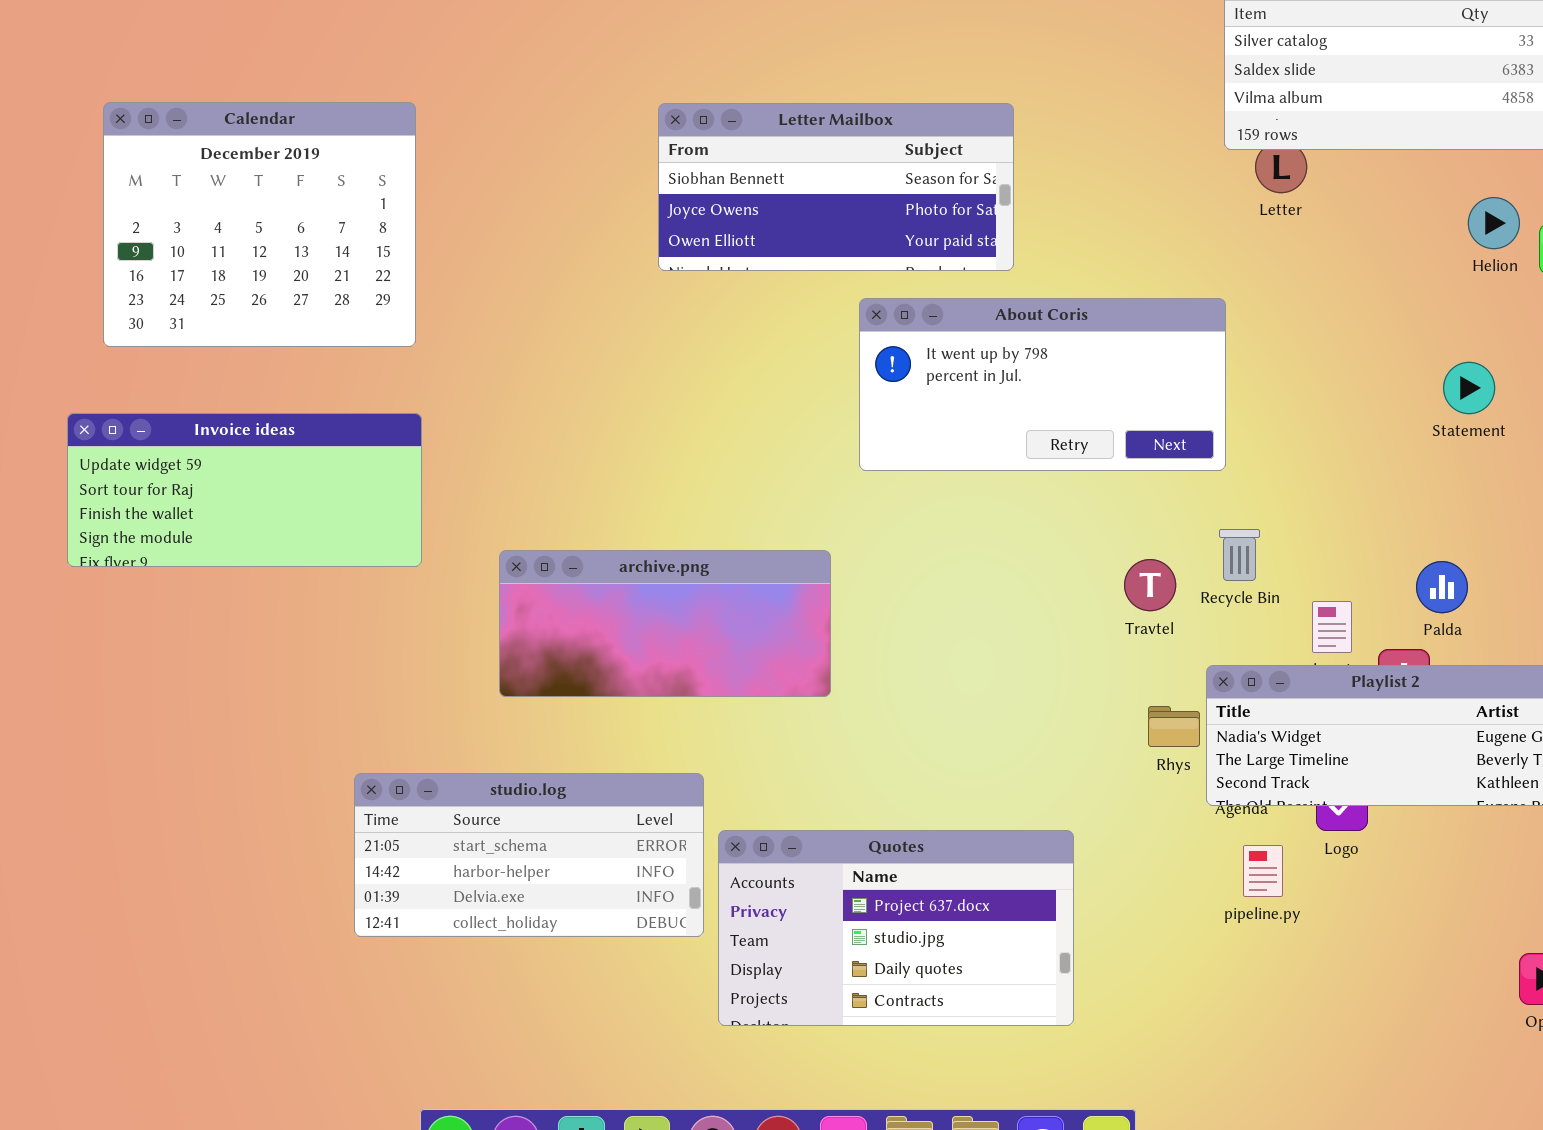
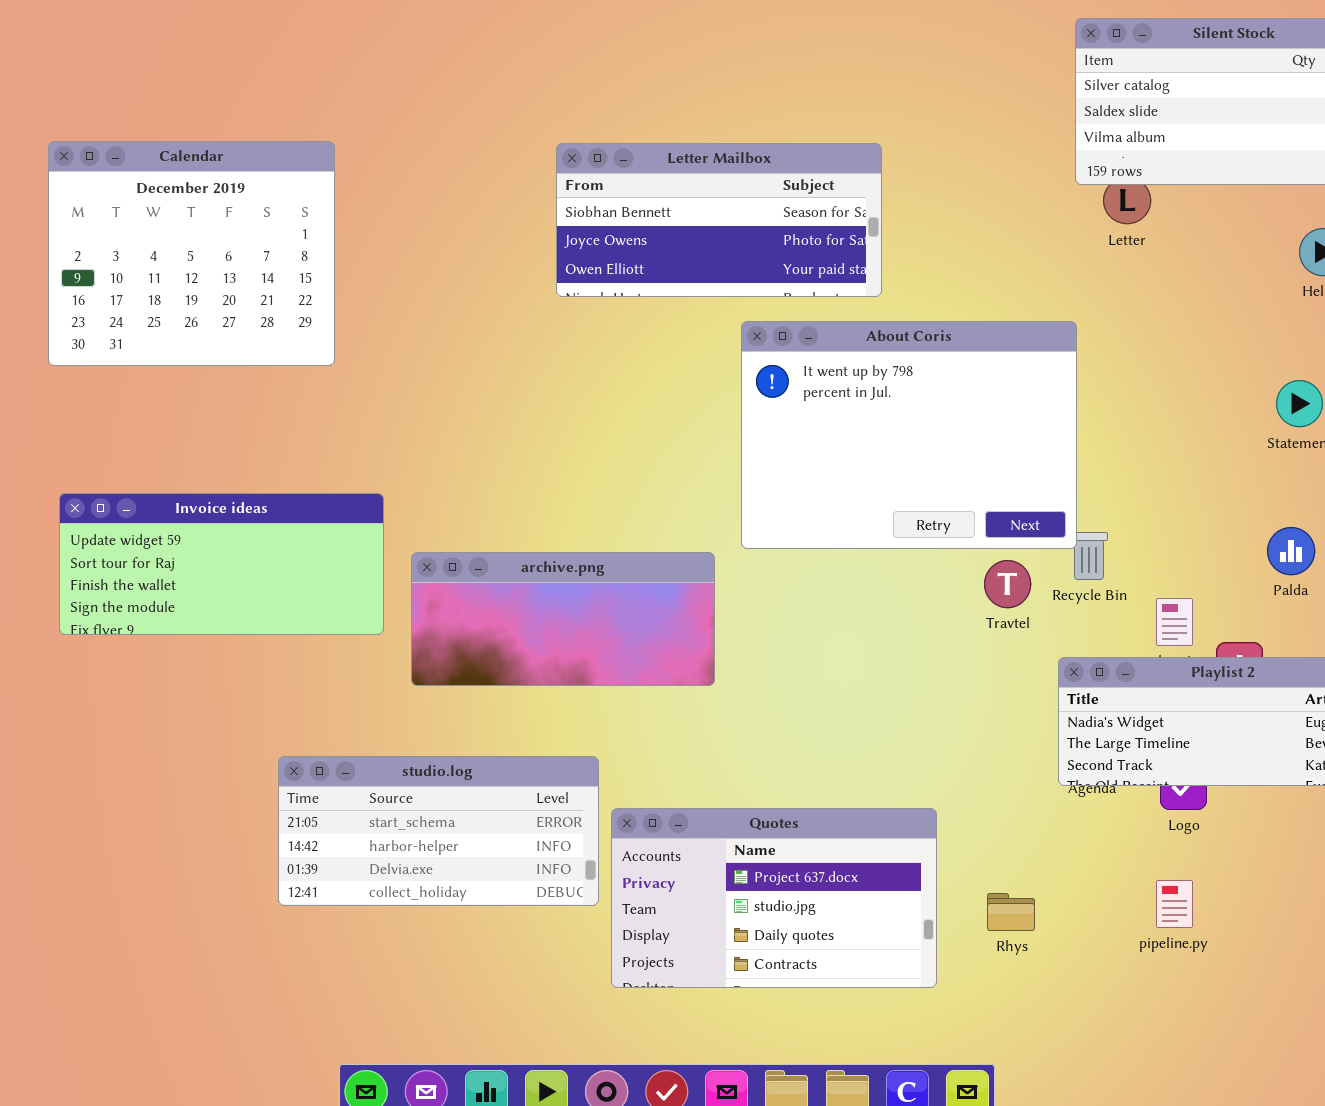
About Coris: [859,298,1226,471] -> [741,321,1077,549], resized
Invoice ideas: [67,413,422,567] -> [59,493,384,635], moved
Palda: [1416,561,1468,613] -> [1267,527,1315,575], moved
Rhys: [1148,706,1200,747] -> [987,893,1035,931], moved
pipeline.py: [1243,845,1283,897] -> [1156,880,1193,928], moved

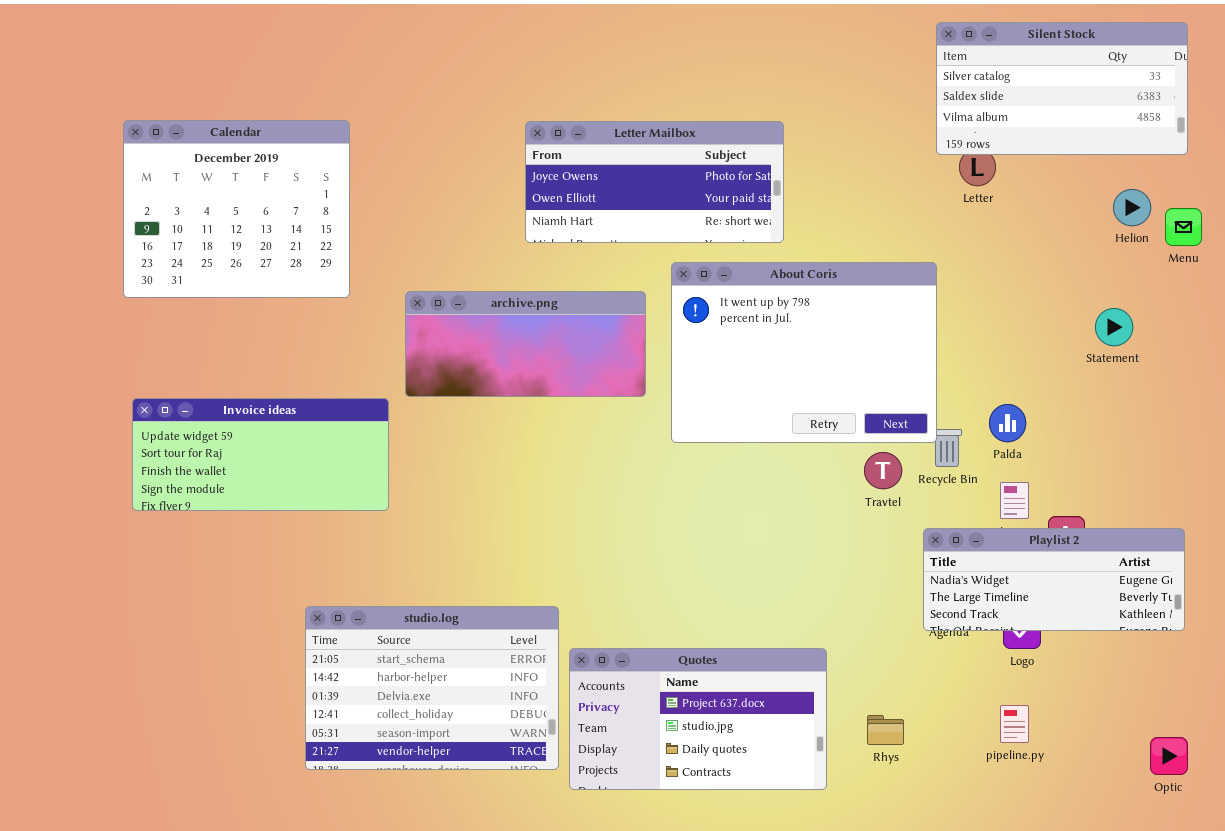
Letter Mailbox: [556,143,882,297] -> [525,121,784,243], scrolled down 1 row
Palda: [1267,527,1315,575] -> [989,404,1026,442], moved
archive.png: [411,552,715,686] -> [405,291,646,397], moved
studio.log: [278,756,599,906] -> [305,606,559,770], resized

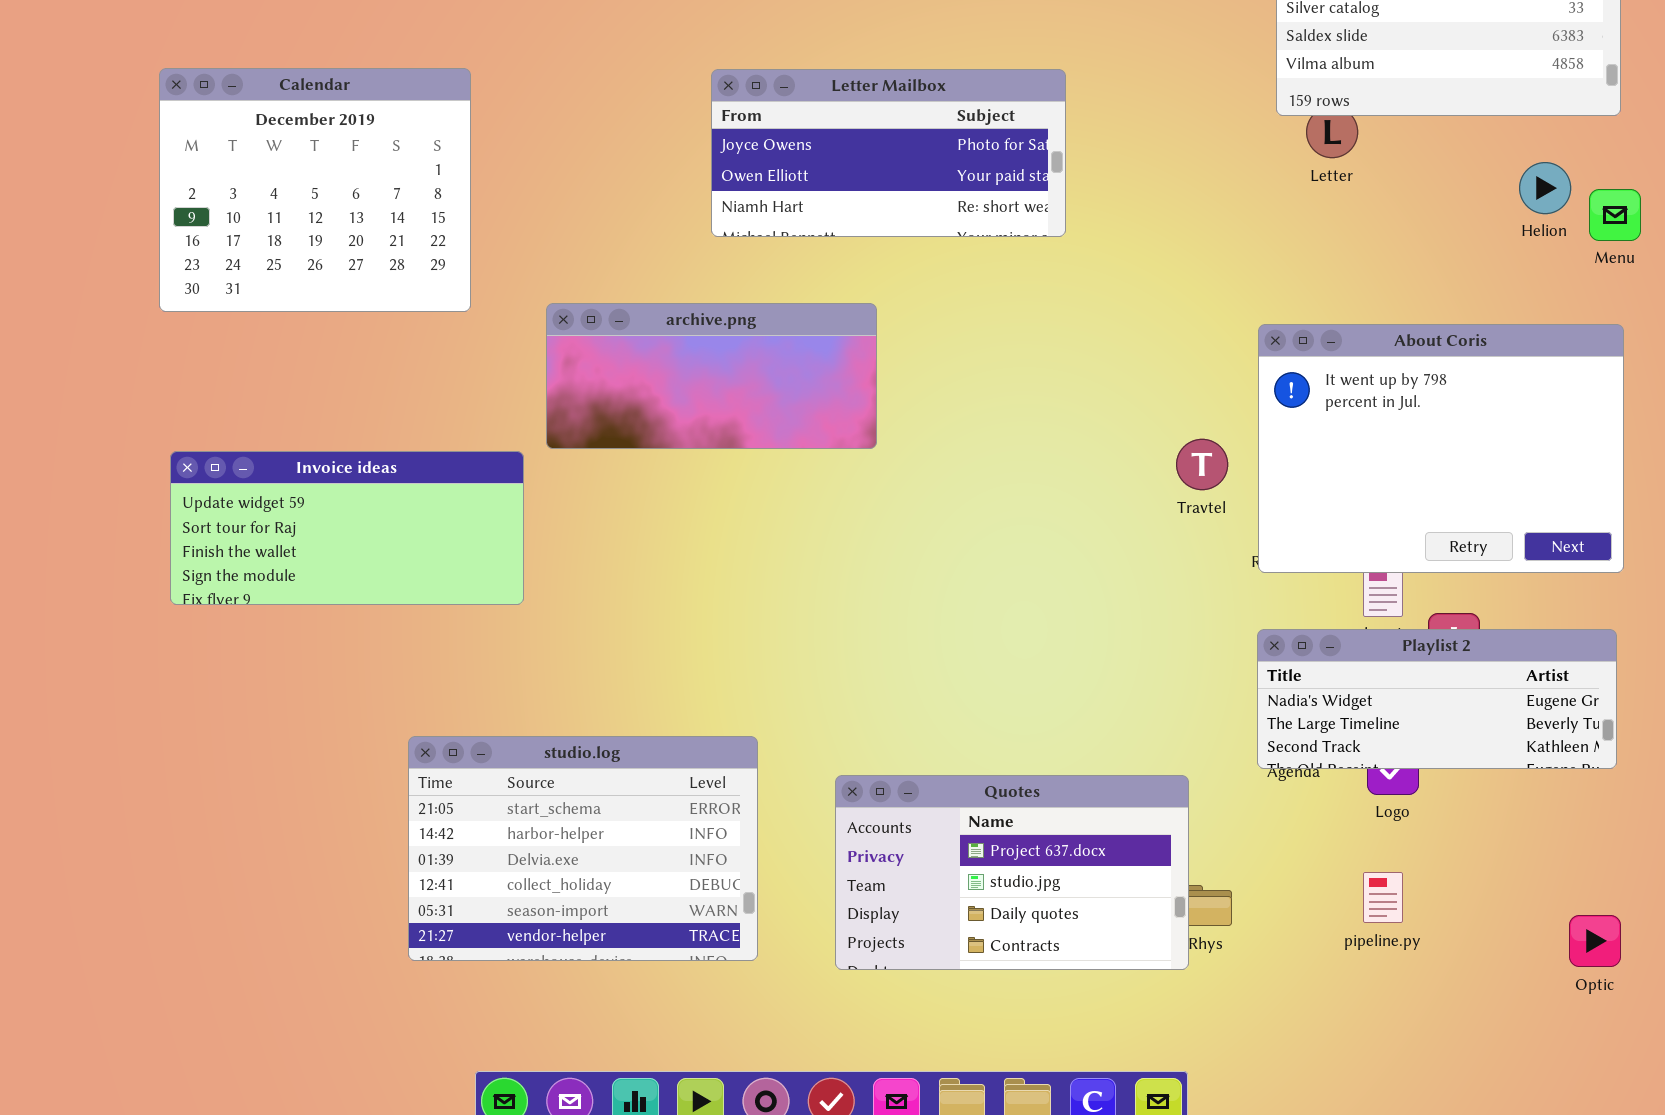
About Coris: [671,262,937,443] -> [1258,324,1624,573], moved
Travtel: [864,452,902,489] -> [1176,439,1228,490], moved
Quotes: [569,648,827,790] -> [835,775,1189,970], moved

